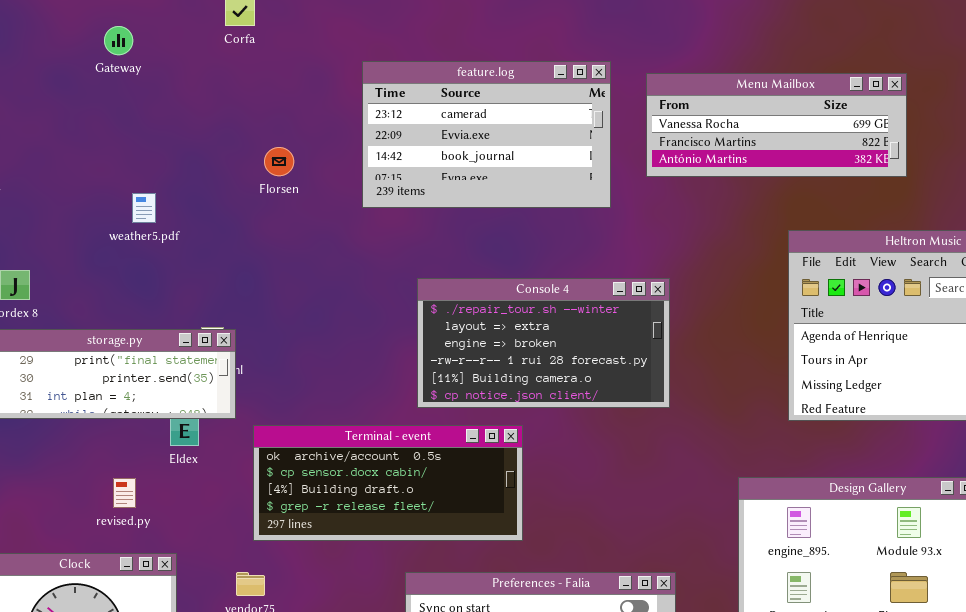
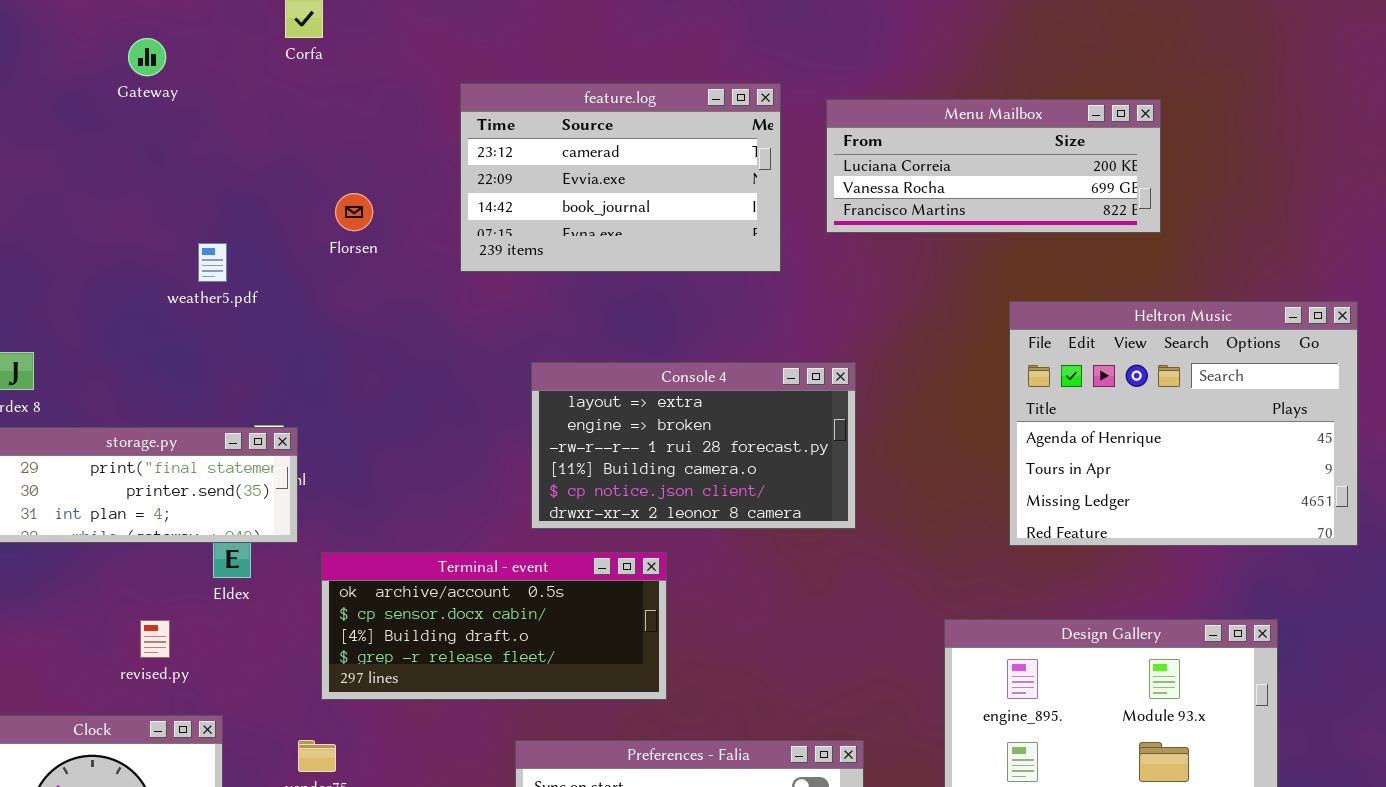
Menu Mailbox: [646,73,907,177] -> [826,99,1161,233], scrolled up 1 row
weather5.pdf: [132,193,156,223] -> [198,243,227,282], moved
Console 4: [417,278,670,408] -> [531,362,856,529], scrolled down 1 row

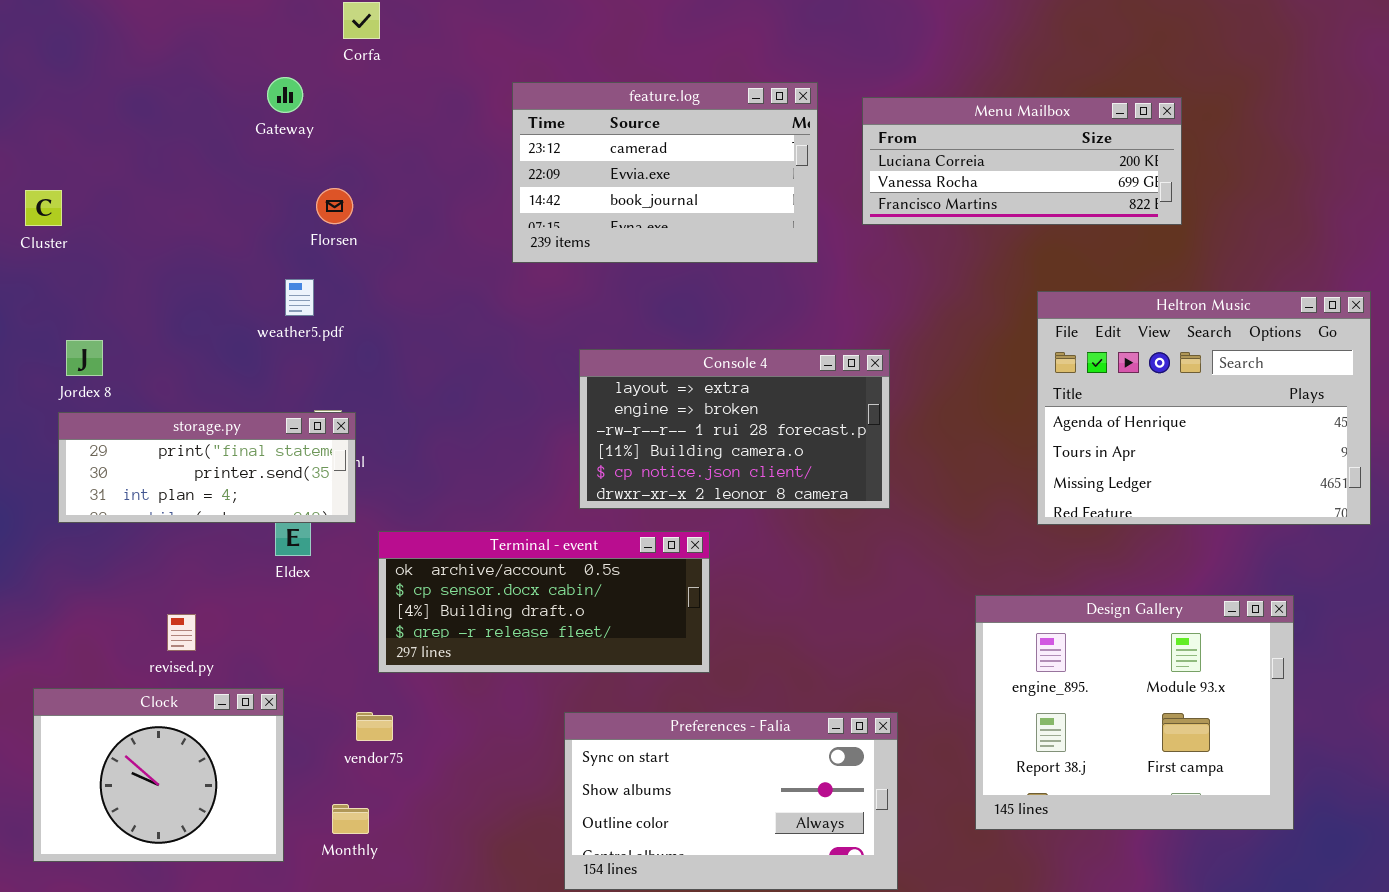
Gateway: [128,38,166,76] -> [267,77,303,113], moved
Florsen: [335,193,373,231] -> [316,188,353,224], moved
weather5.pdf: [198,243,227,282] -> [285,279,314,316], moved
revised.py: [140,620,170,658] -> [167,614,196,651], moved

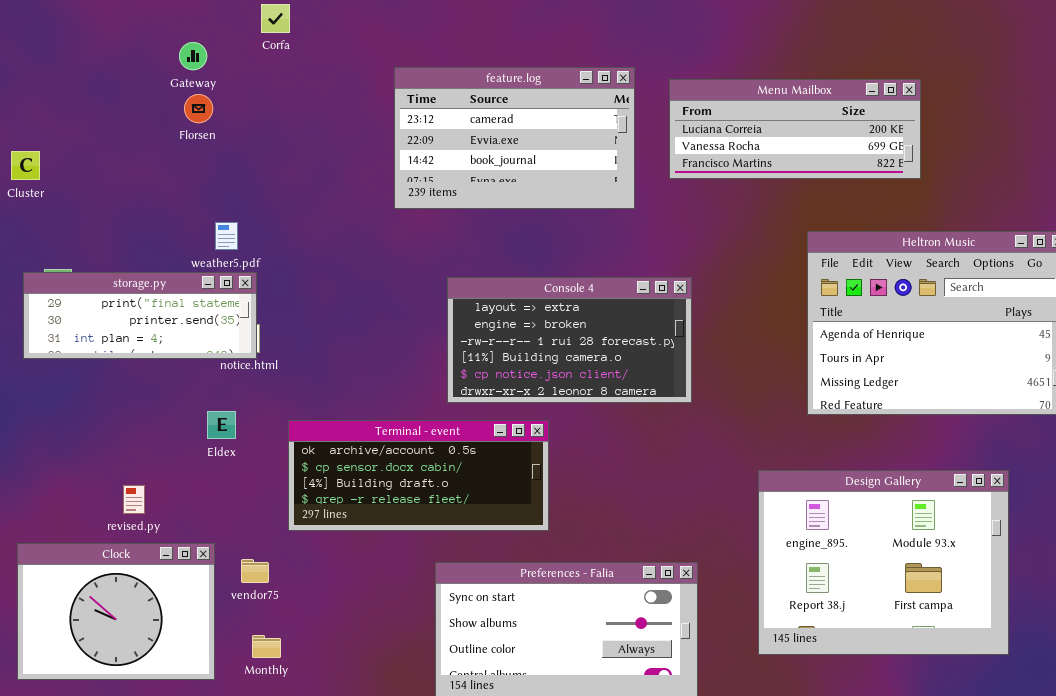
Gateway: [267,77,303,113] -> [179,42,207,70], moved
Florsen: [316,188,353,224] -> [184,94,213,123], moved
storage.py: [58,412,356,523] -> [23,272,257,359], moved
vendor75: [356,712,393,741] -> [241,559,269,583], moved

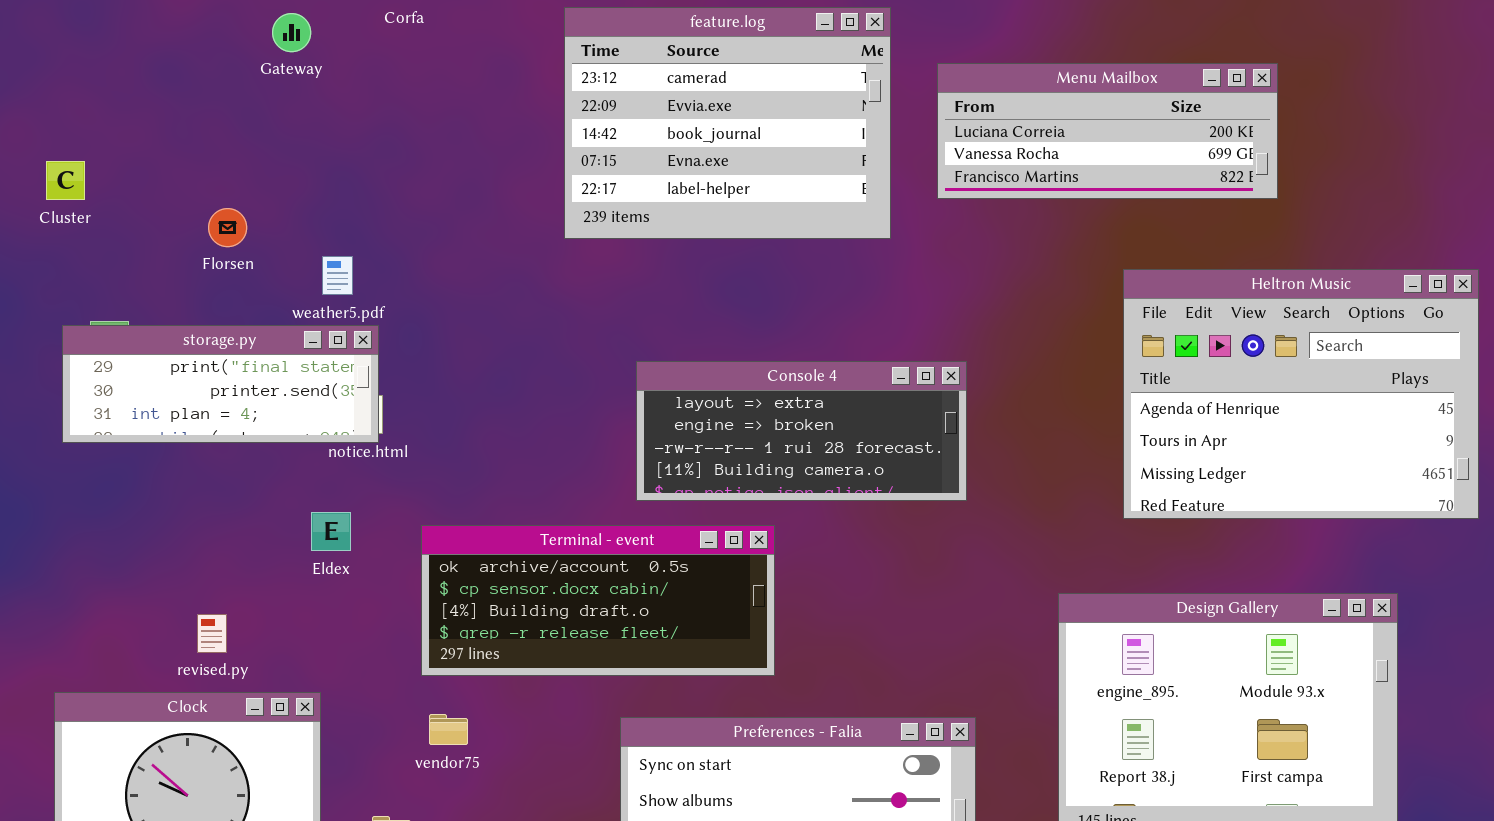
feature.log: [394,67,635,209] -> [564,7,891,239], resized
Florsen: [184,94,213,123] -> [208,208,247,247], moved
Console 4: [447,277,692,403] -> [636,361,967,501], resized
vendor75: [241,559,269,583] -> [429,714,468,745], moved

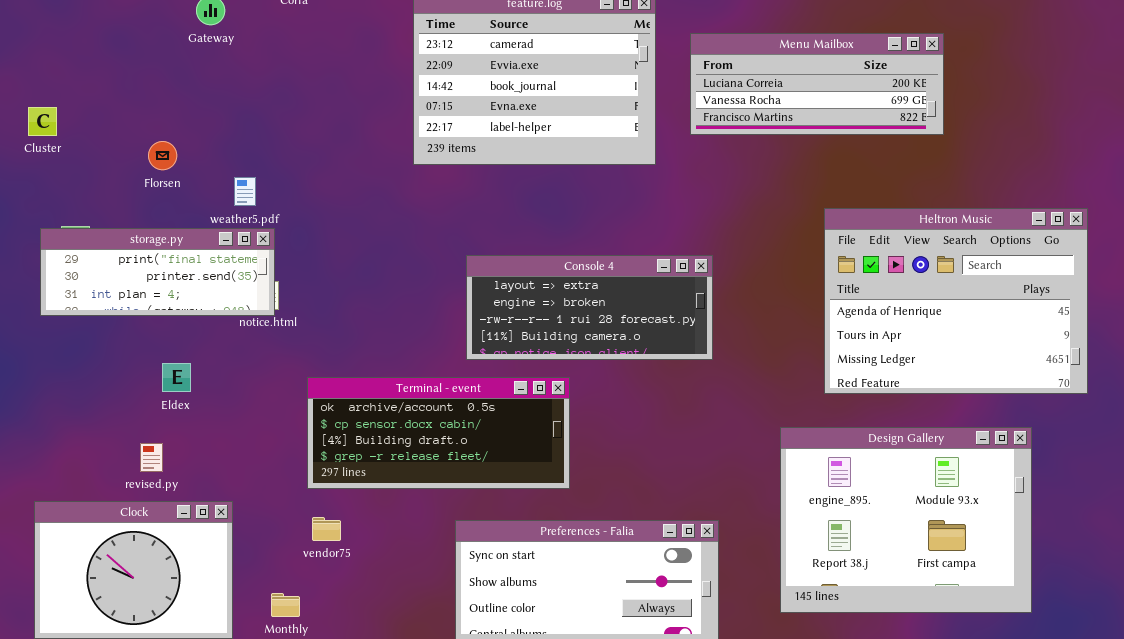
Heltron Music: [1123,269,1479,519] -> [824,208,1088,394], moved
Eldex: [311,512,351,551] -> [162,363,191,392], moved

